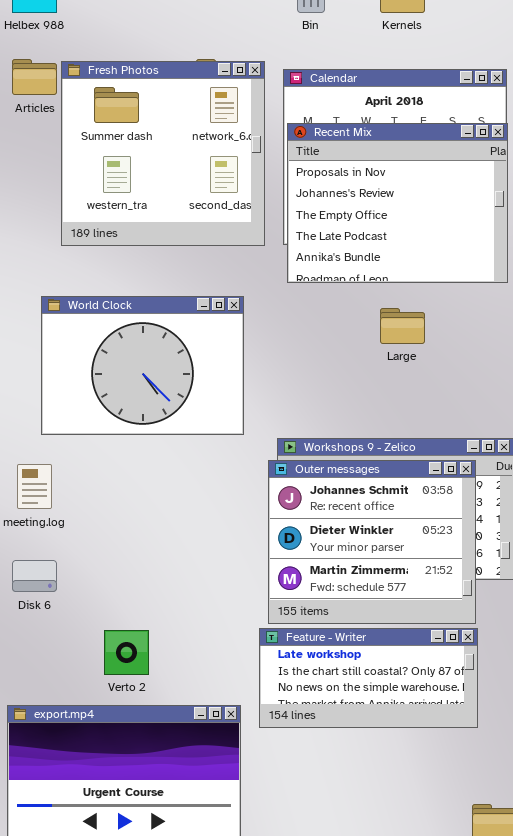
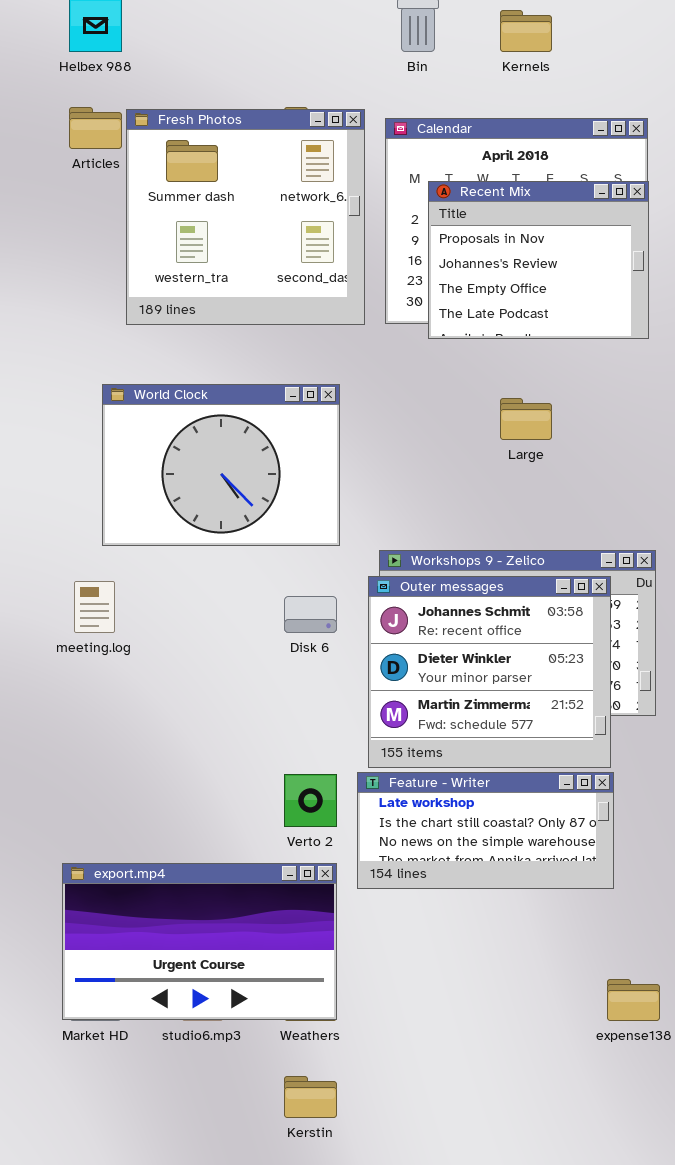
Recent Mix: [287,123,508,283] -> [428,181,649,339], resized
Disk 6: [12,560,57,592] -> [284,596,337,633], moved
Verto 2: [104,630,149,675] -> [284,774,337,827], moved

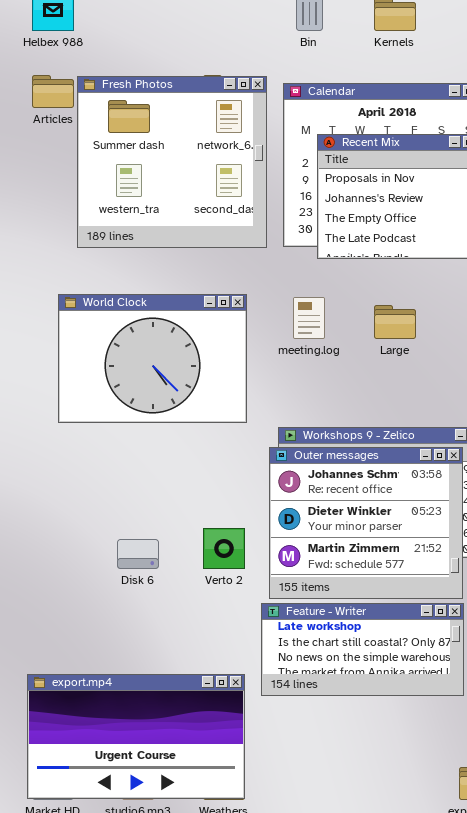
meeting.log: [74,581,115,633] -> [293,297,325,339], moved
Disk 6: [284,596,337,633] -> [117,539,159,569], moved
Verto 2: [284,774,337,827] -> [203,528,245,569], moved

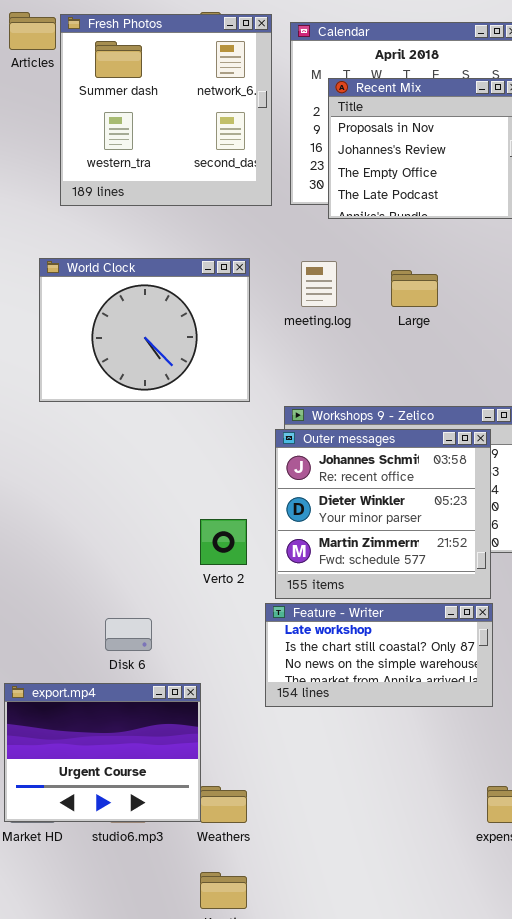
Disk 6: [117,539,159,569] -> [105,618,152,651], moved
export.mp4: [27,674,245,799] -> [4,683,201,822], resized

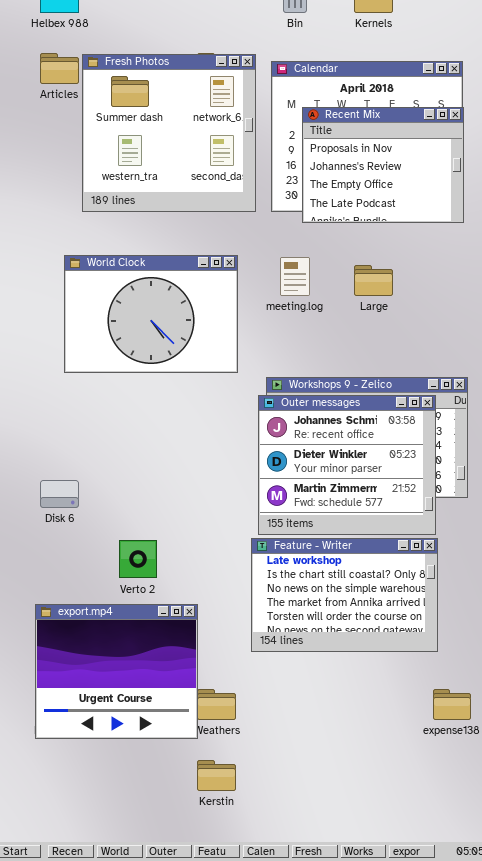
Verto 2: [200,519,247,565] -> [119,540,157,578], moved
Feature - Writer: [265,603,493,707] -> [251,538,438,652], resized
Disk 6: [105,618,152,651] -> [40,480,79,508], moved
export.mp4: [4,683,201,822] -> [35,604,198,739], resized

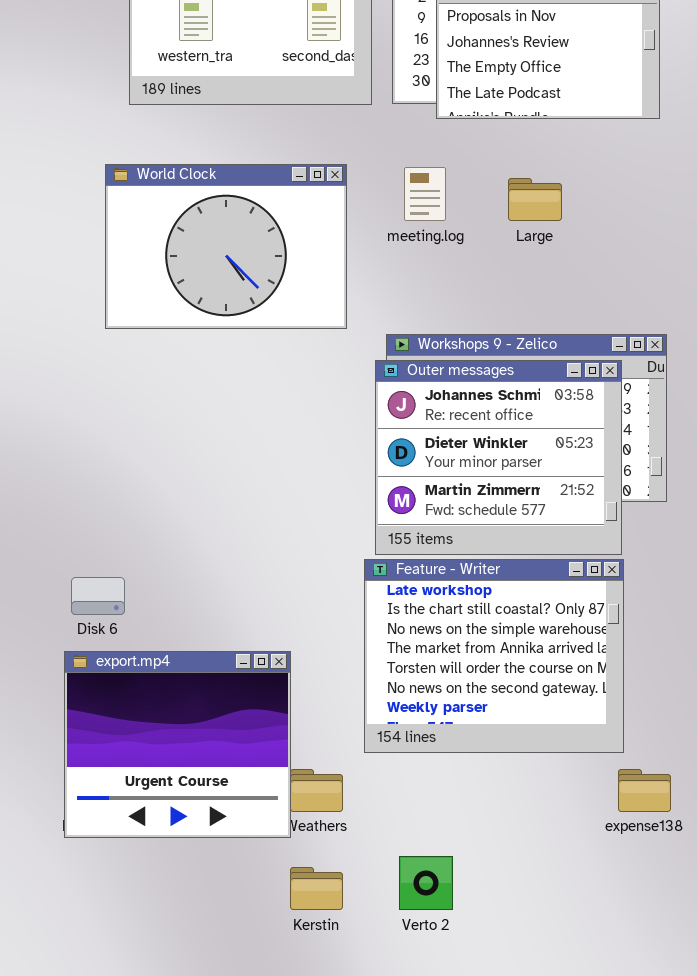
Disk 6: [40,480,79,508] -> [71,577,125,615], moved
Feature - Writer: [251,538,438,652] -> [364,559,624,753], resized
Verto 2: [119,540,157,578] -> [399,856,453,910], moved

